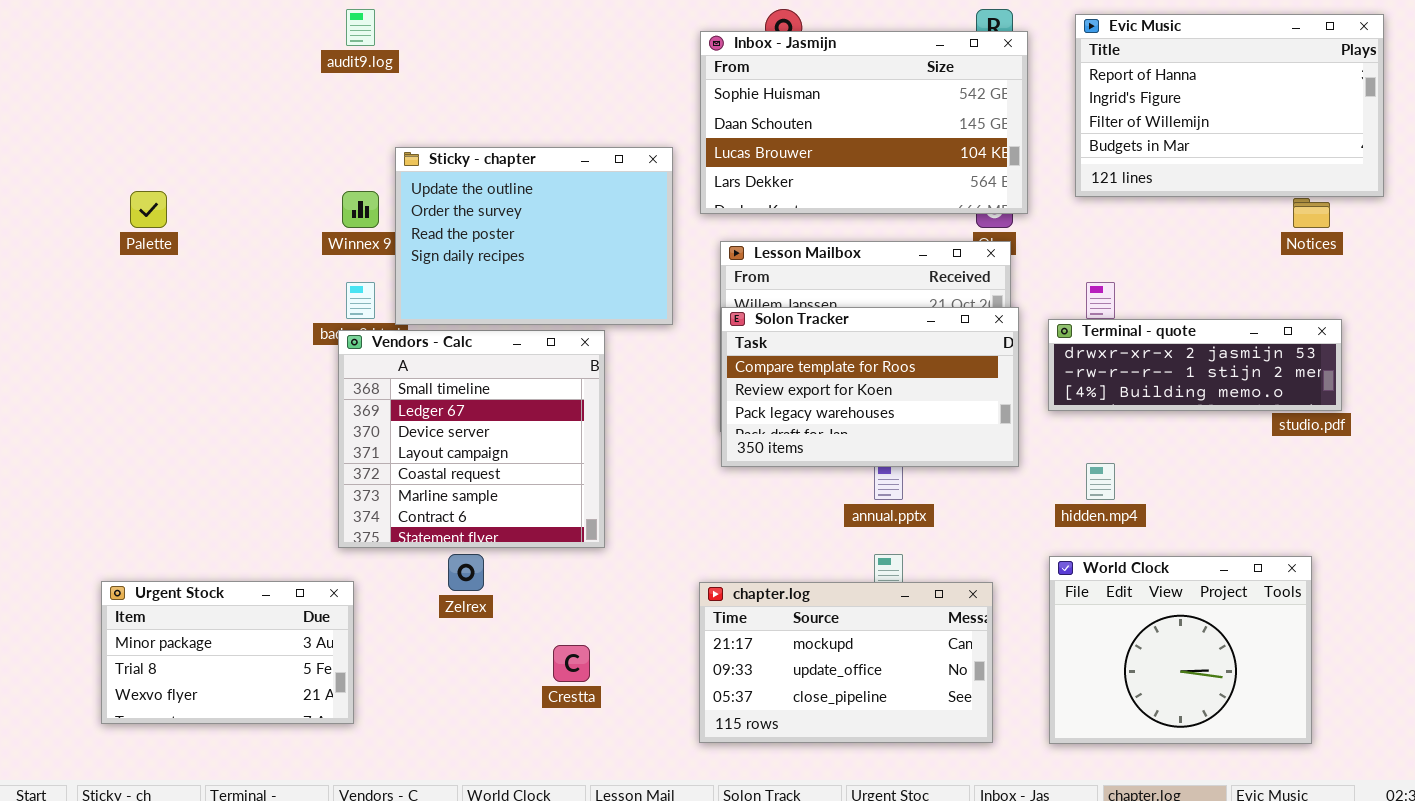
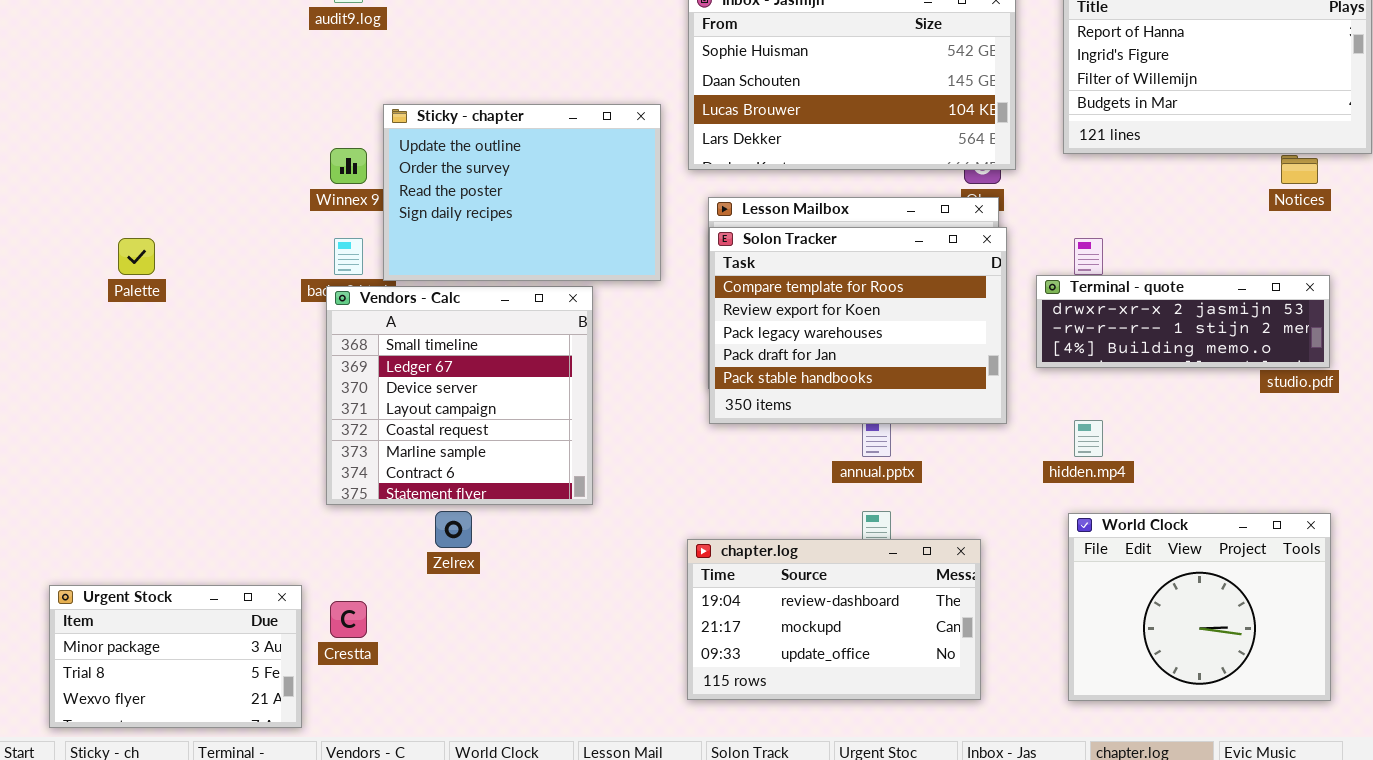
Palette: [130,191,167,228] -> [118,238,155,275], moved
Solon Tracker: [721,307,1019,467] -> [709,227,1007,424], resized
World Clock: [1049,556,1312,744] -> [1068,513,1331,701], moved
Urgent Stock: [101,581,354,724] -> [49,585,302,728], moved
chapter.log: [699,582,993,743] -> [687,539,981,700], scrolled up 1 row
Crestta: [553,645,590,682] -> [330,601,367,638], moved

